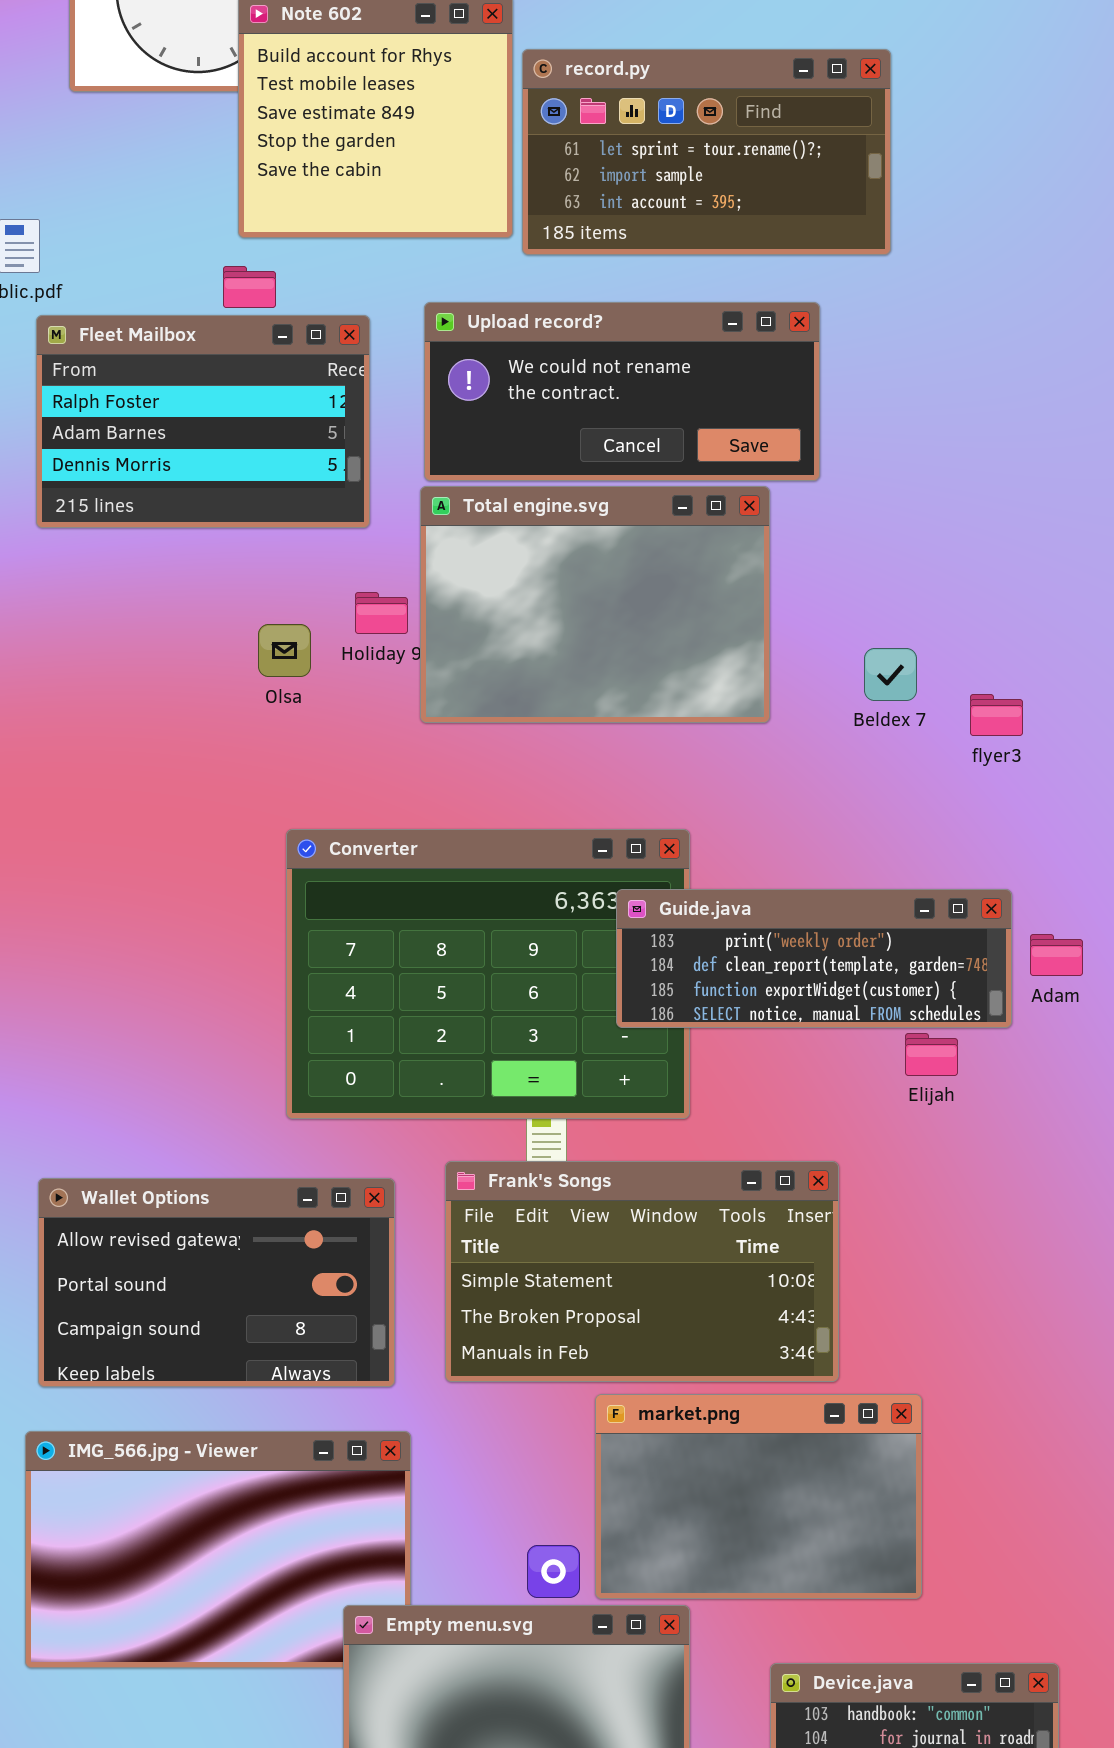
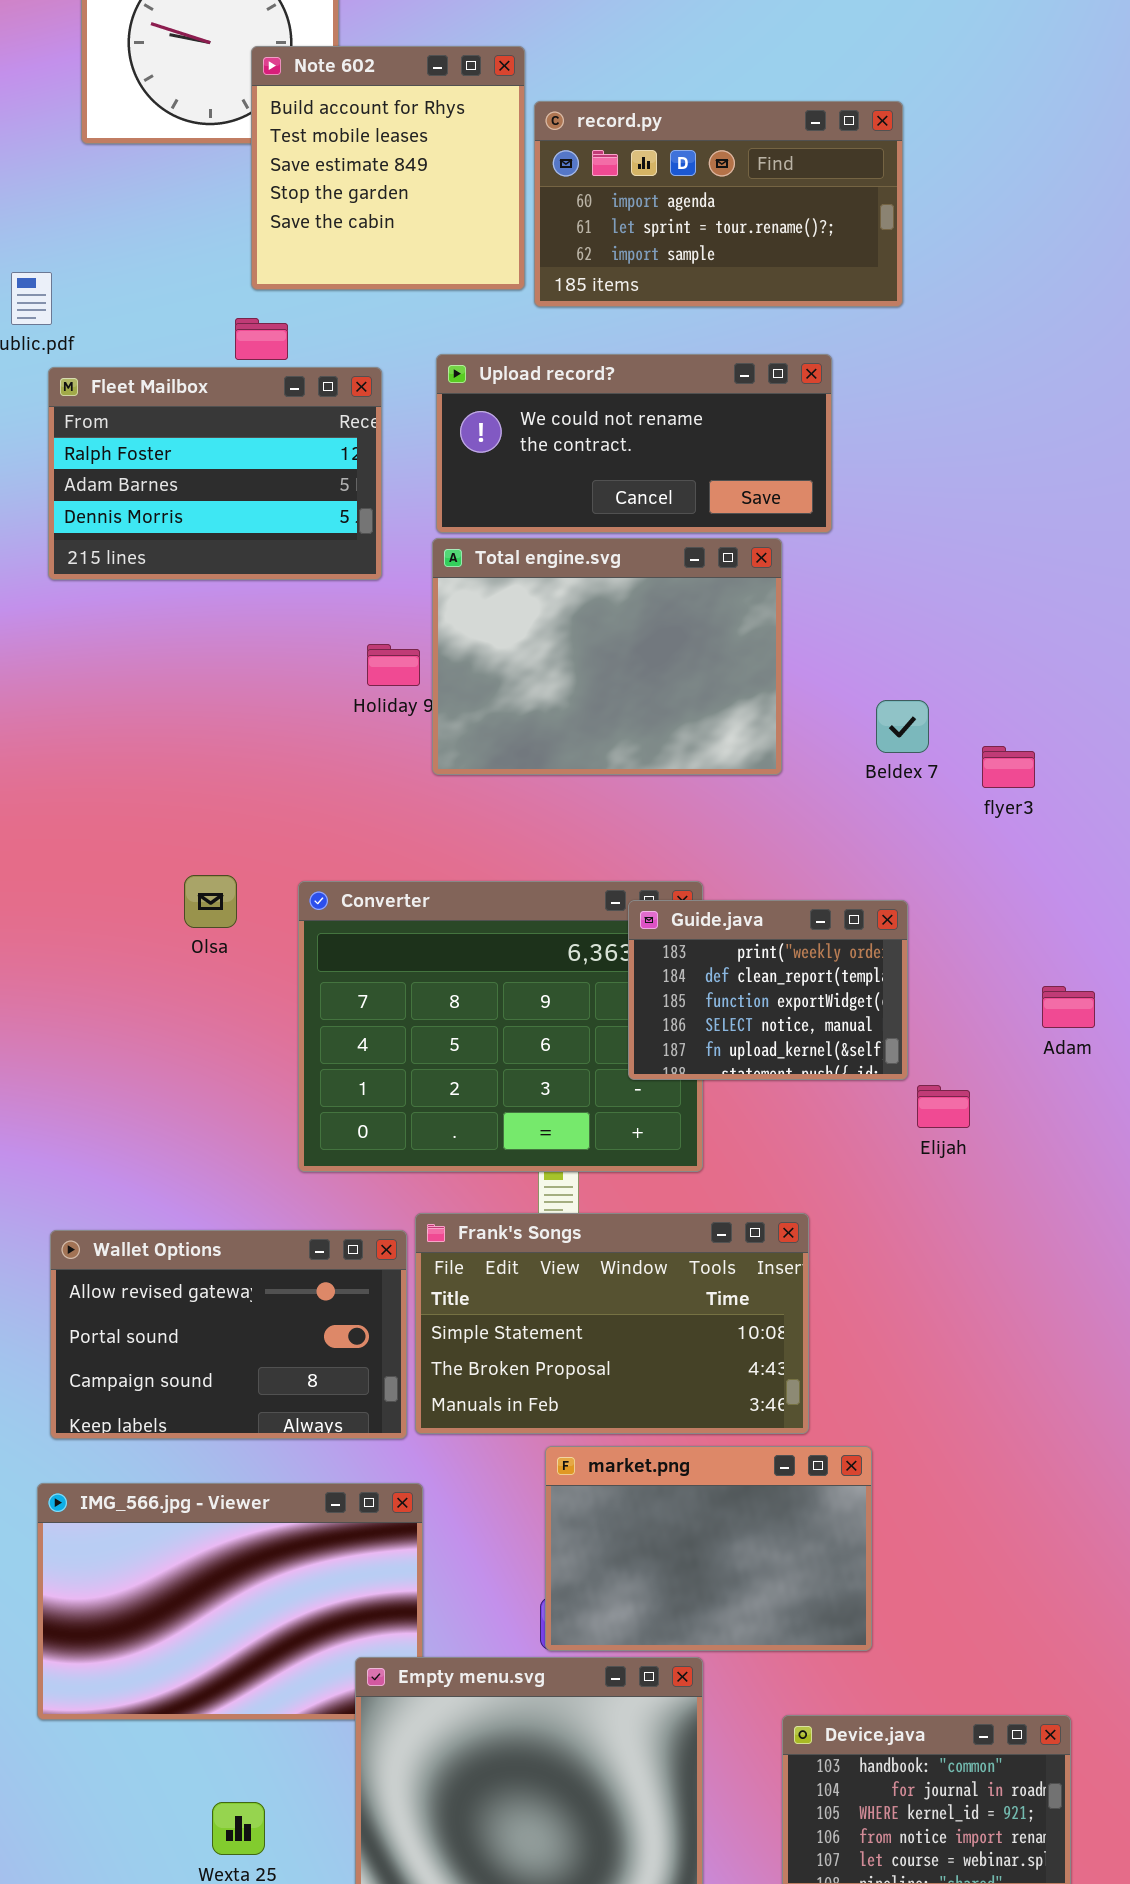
record.py: [522,49,891,255] -> [534,101,903,307], scrolled up 1 row
Olsa: [258,624,311,677] -> [184,875,237,928], moved
Guide.java: [616,889,1012,1028] -> [628,900,908,1080], resized
Frank's Songs: [445,1161,839,1382] -> [415,1213,809,1434], moved
market.png: [595,1394,922,1599] -> [545,1446,872,1651], moved

